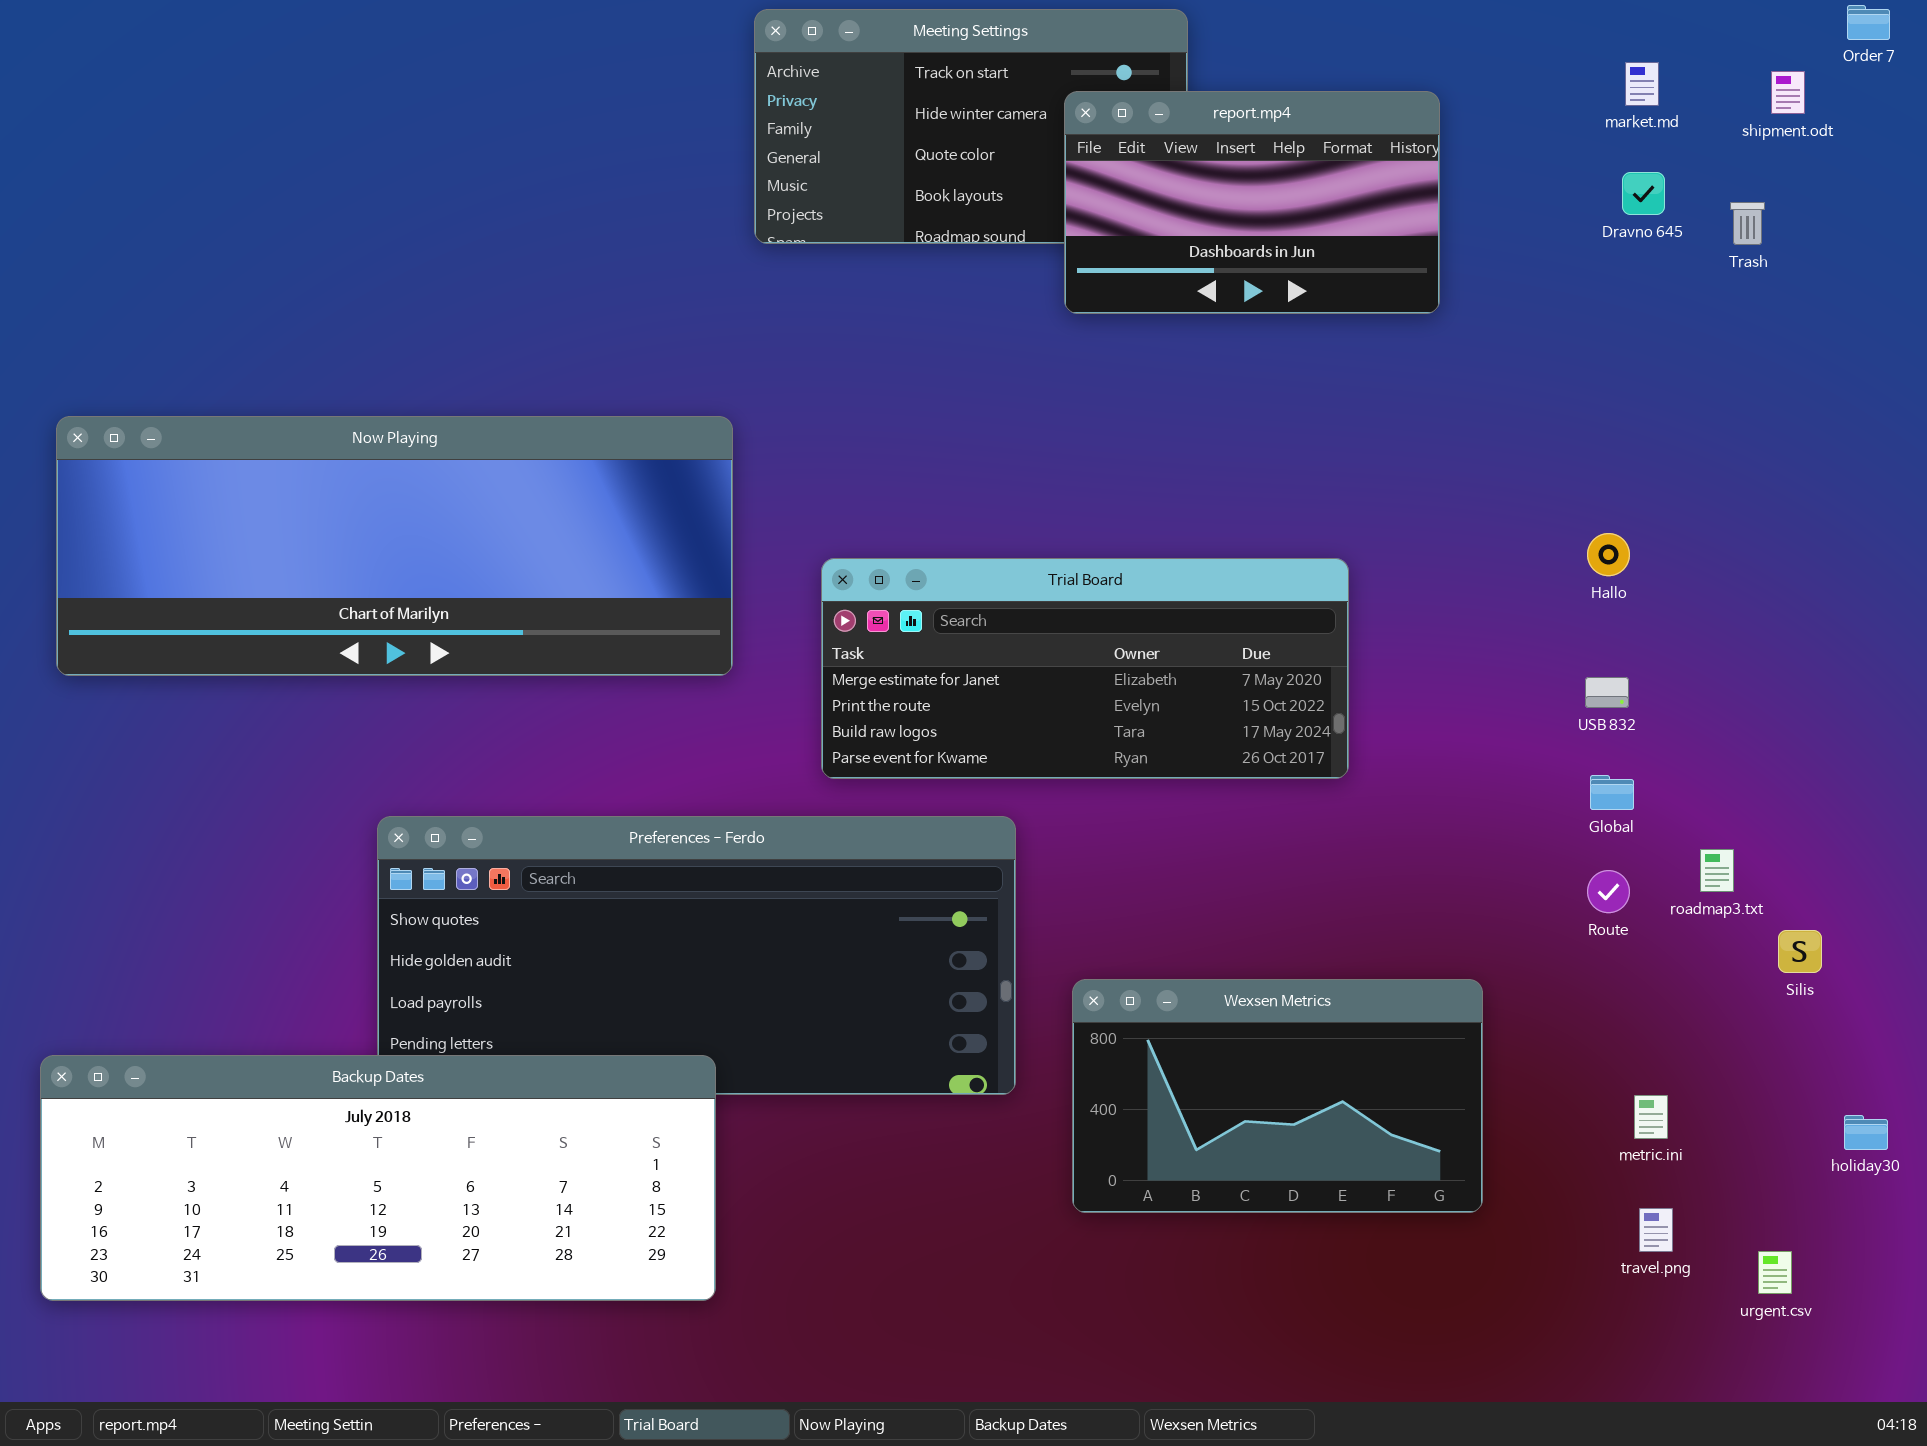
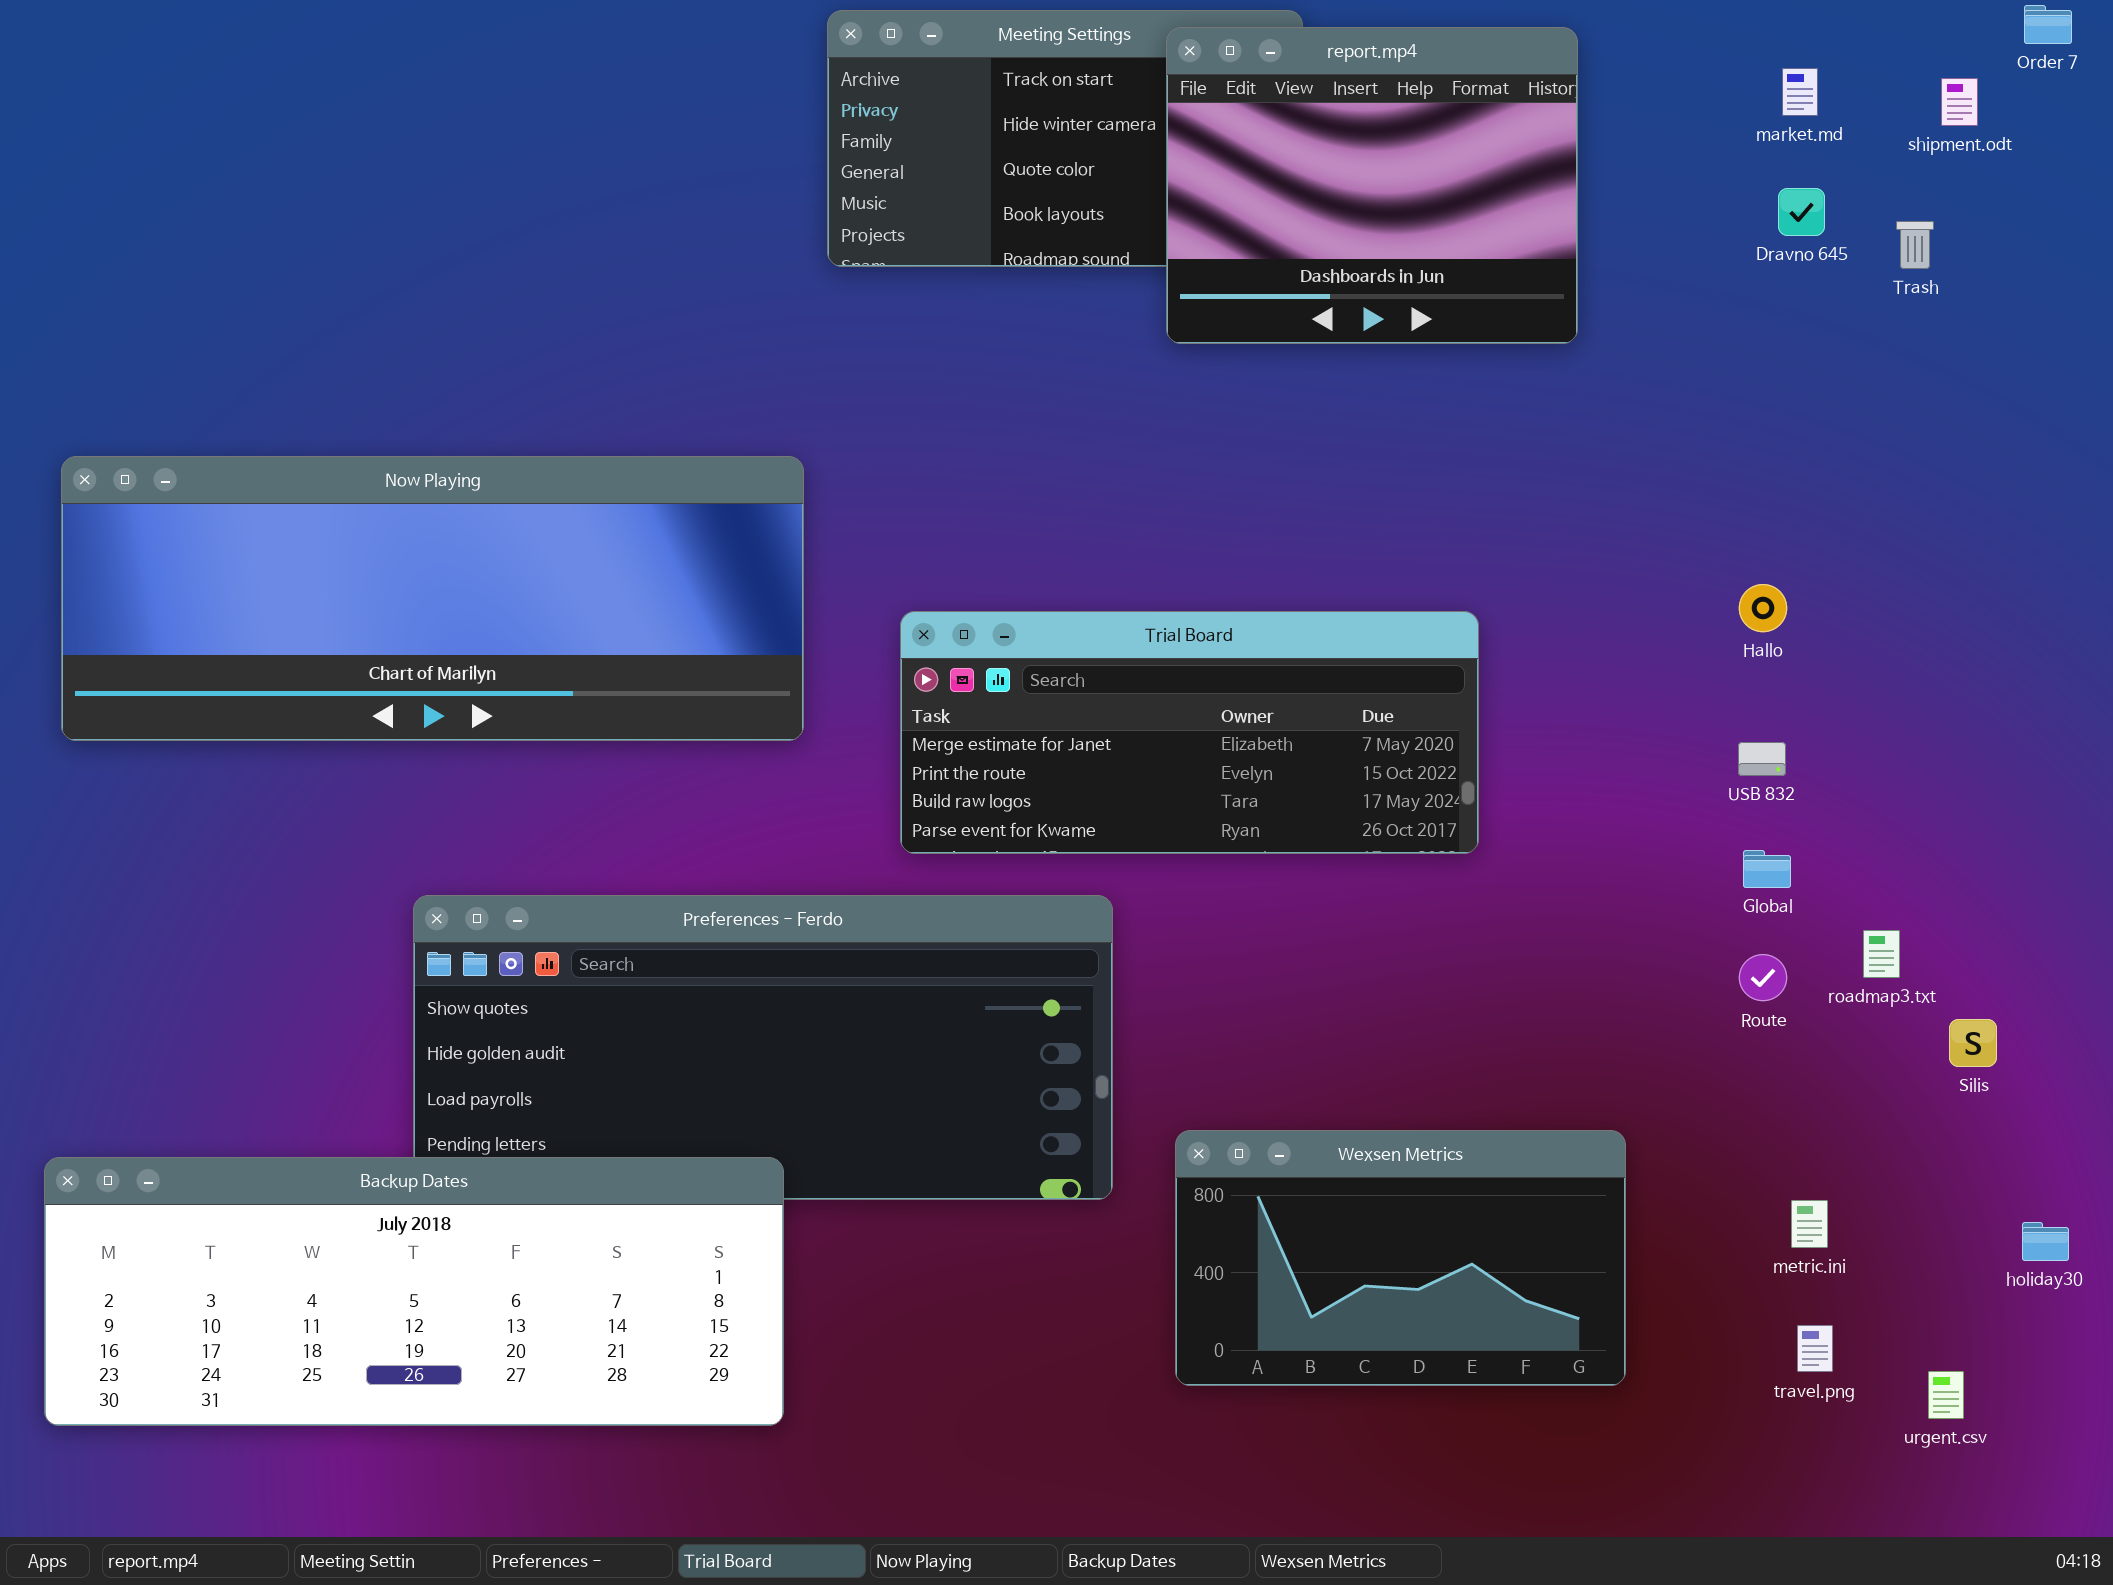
report.mp4: [1064,91,1440,314] -> [1166,27,1578,344], resized
Wexsen Metrics: [1072,979,1483,1213] -> [1175,1130,1626,1386], moved

